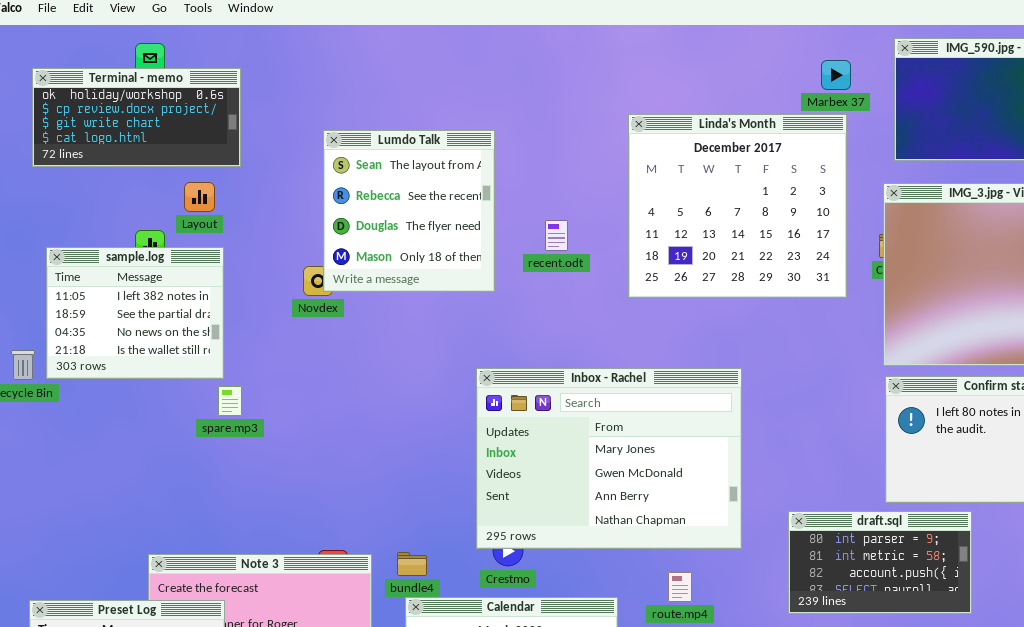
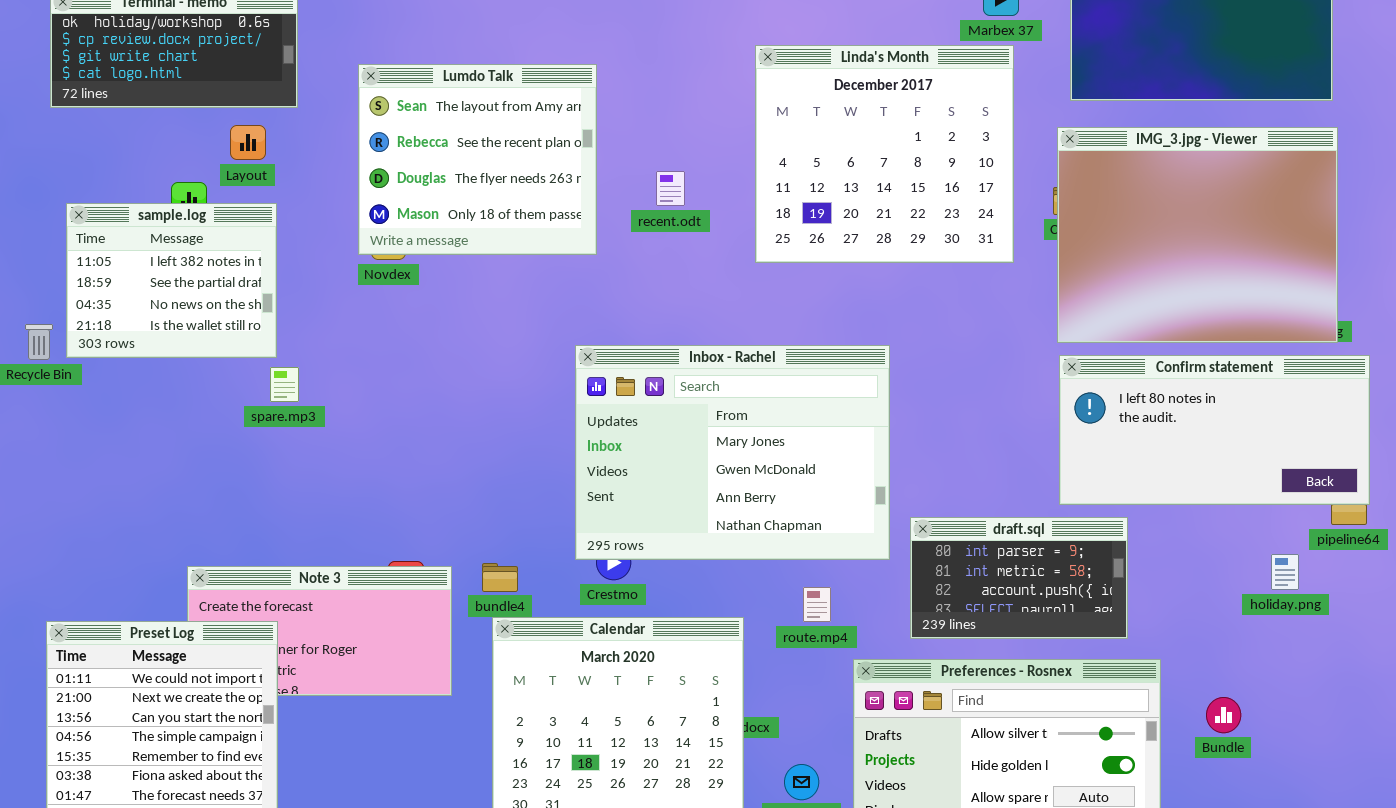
Lumdo Talk: [323,130,495,292] -> [358,64,597,255], resized
draft.sql: [788,511,972,614] -> [910,517,1128,639], moved

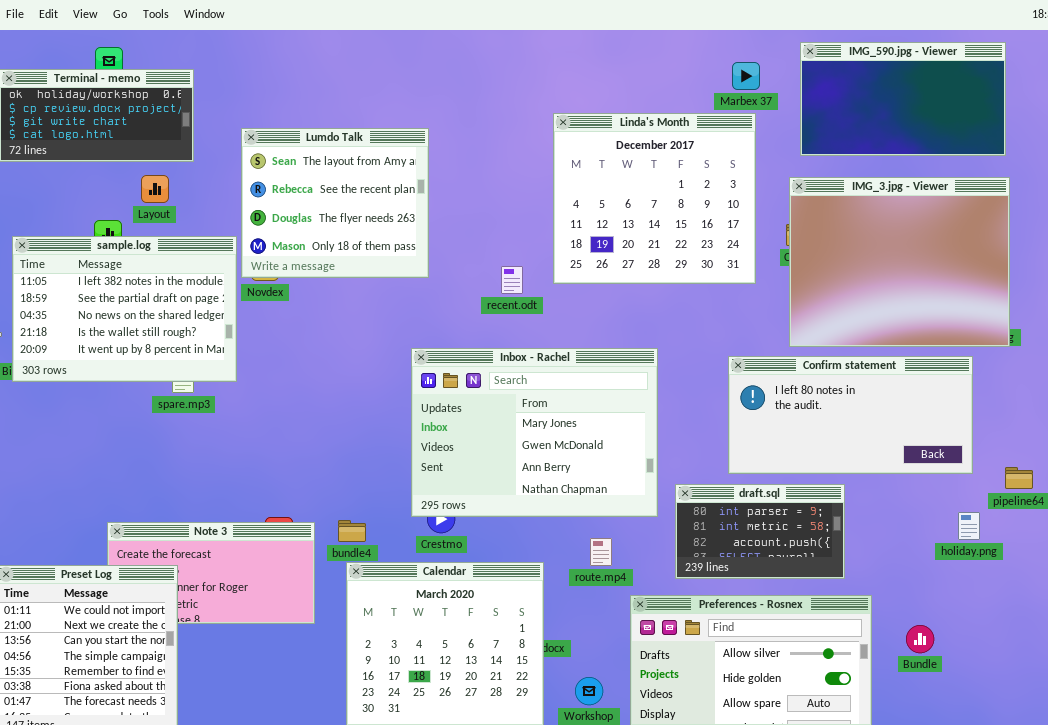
recent.odt: [656,171,685,206] -> [501,266,523,294], moved
sample.log: [66,203,277,358] -> [12,236,237,382], resized
Confirm statement: [1059,355,1370,505] -> [728,356,973,474], moved

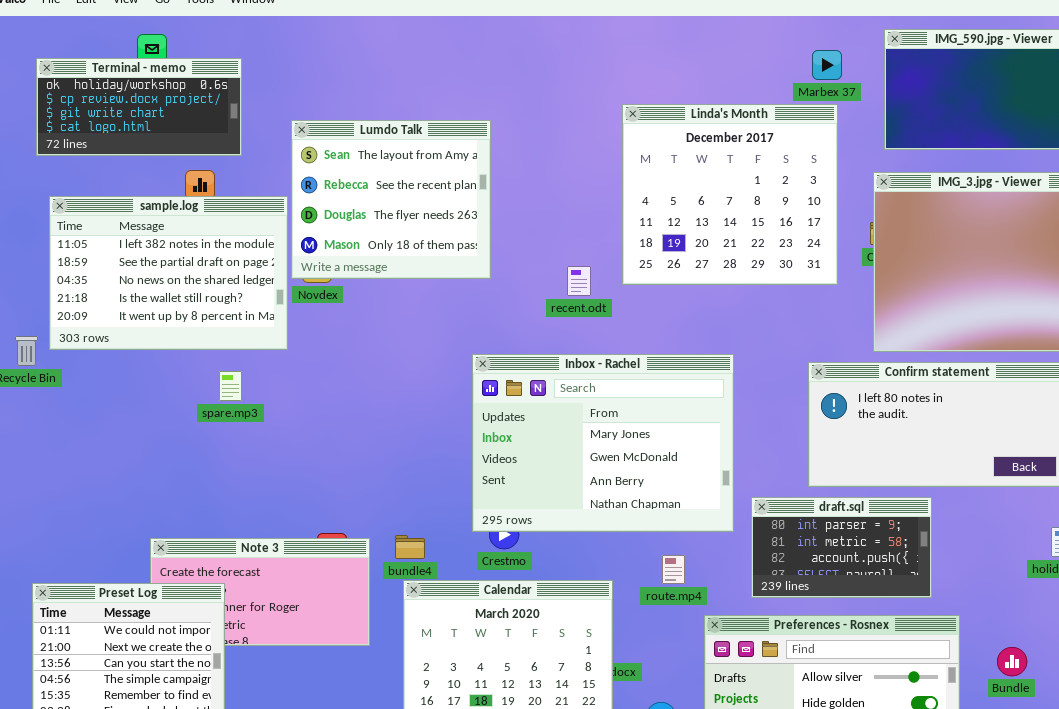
sample.log: [12,236,237,382] -> [49,196,288,350], moved

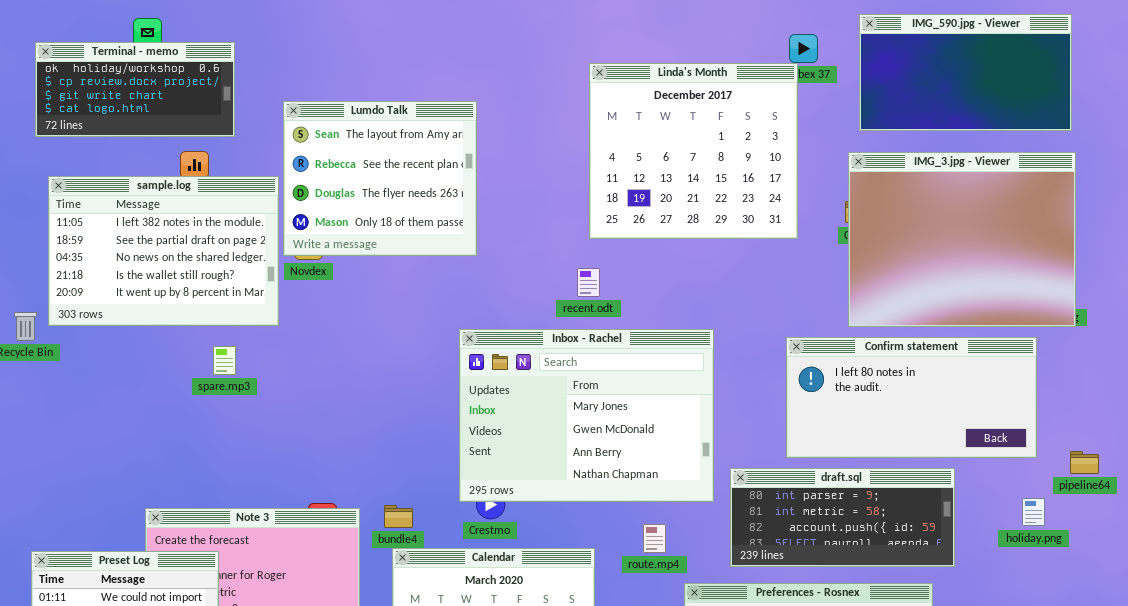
Linda's Month: [622,104,838,285] -> [589,63,798,239], moved
recent.odt: [567,266,591,296] -> [577,268,600,297], moved
draft.sql: [751,497,932,598] -> [730,468,955,567], resized

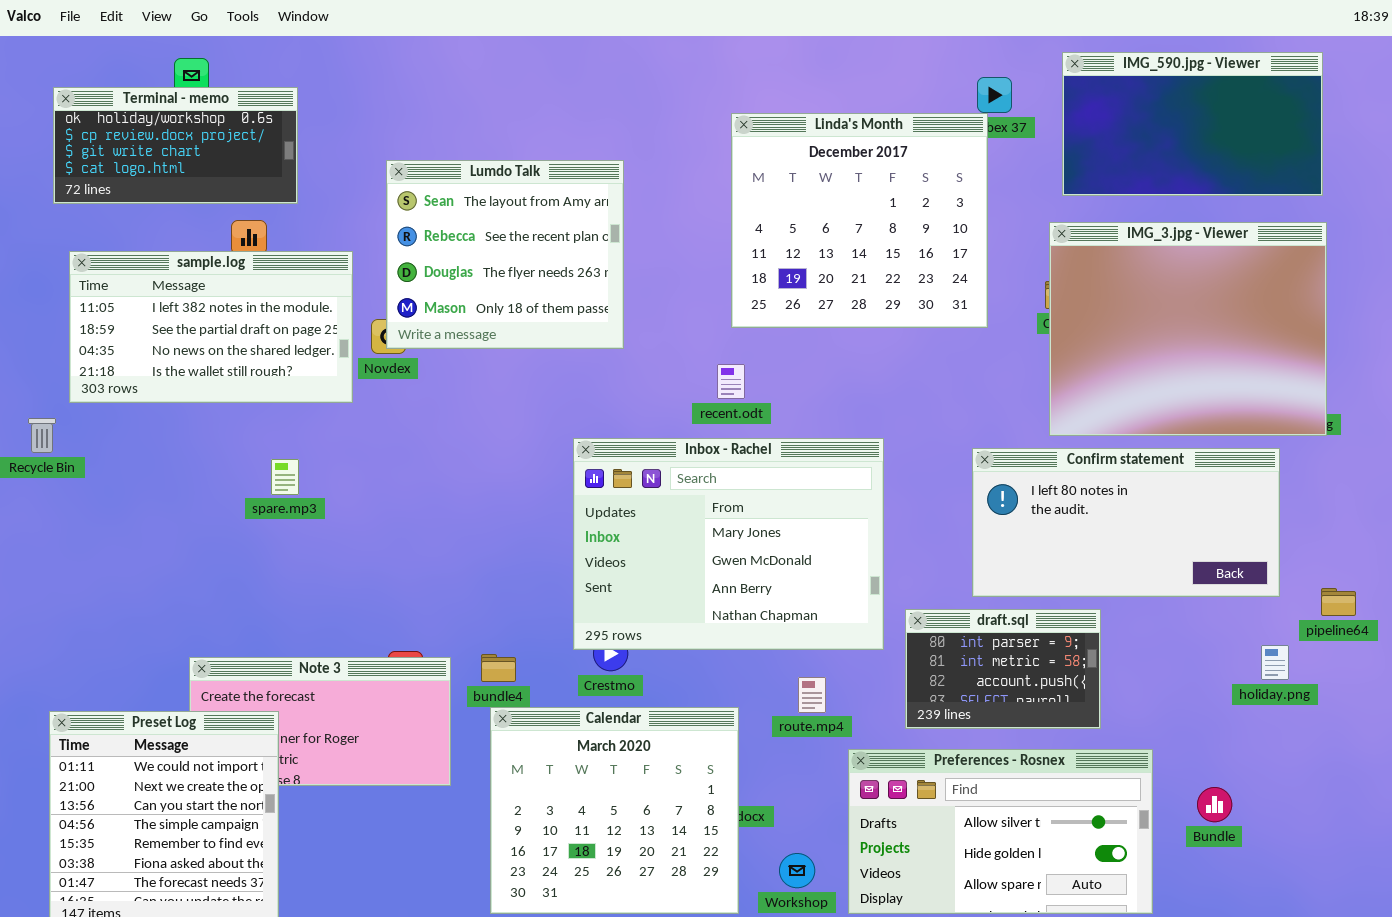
Lumdo Talk: [283,101,477,256] -> [386,160,624,349], moved
sample.log: [48,176,279,326] -> [69,251,353,403], resized
draft.sql: [730,468,955,567] -> [905,609,1101,729], resized

